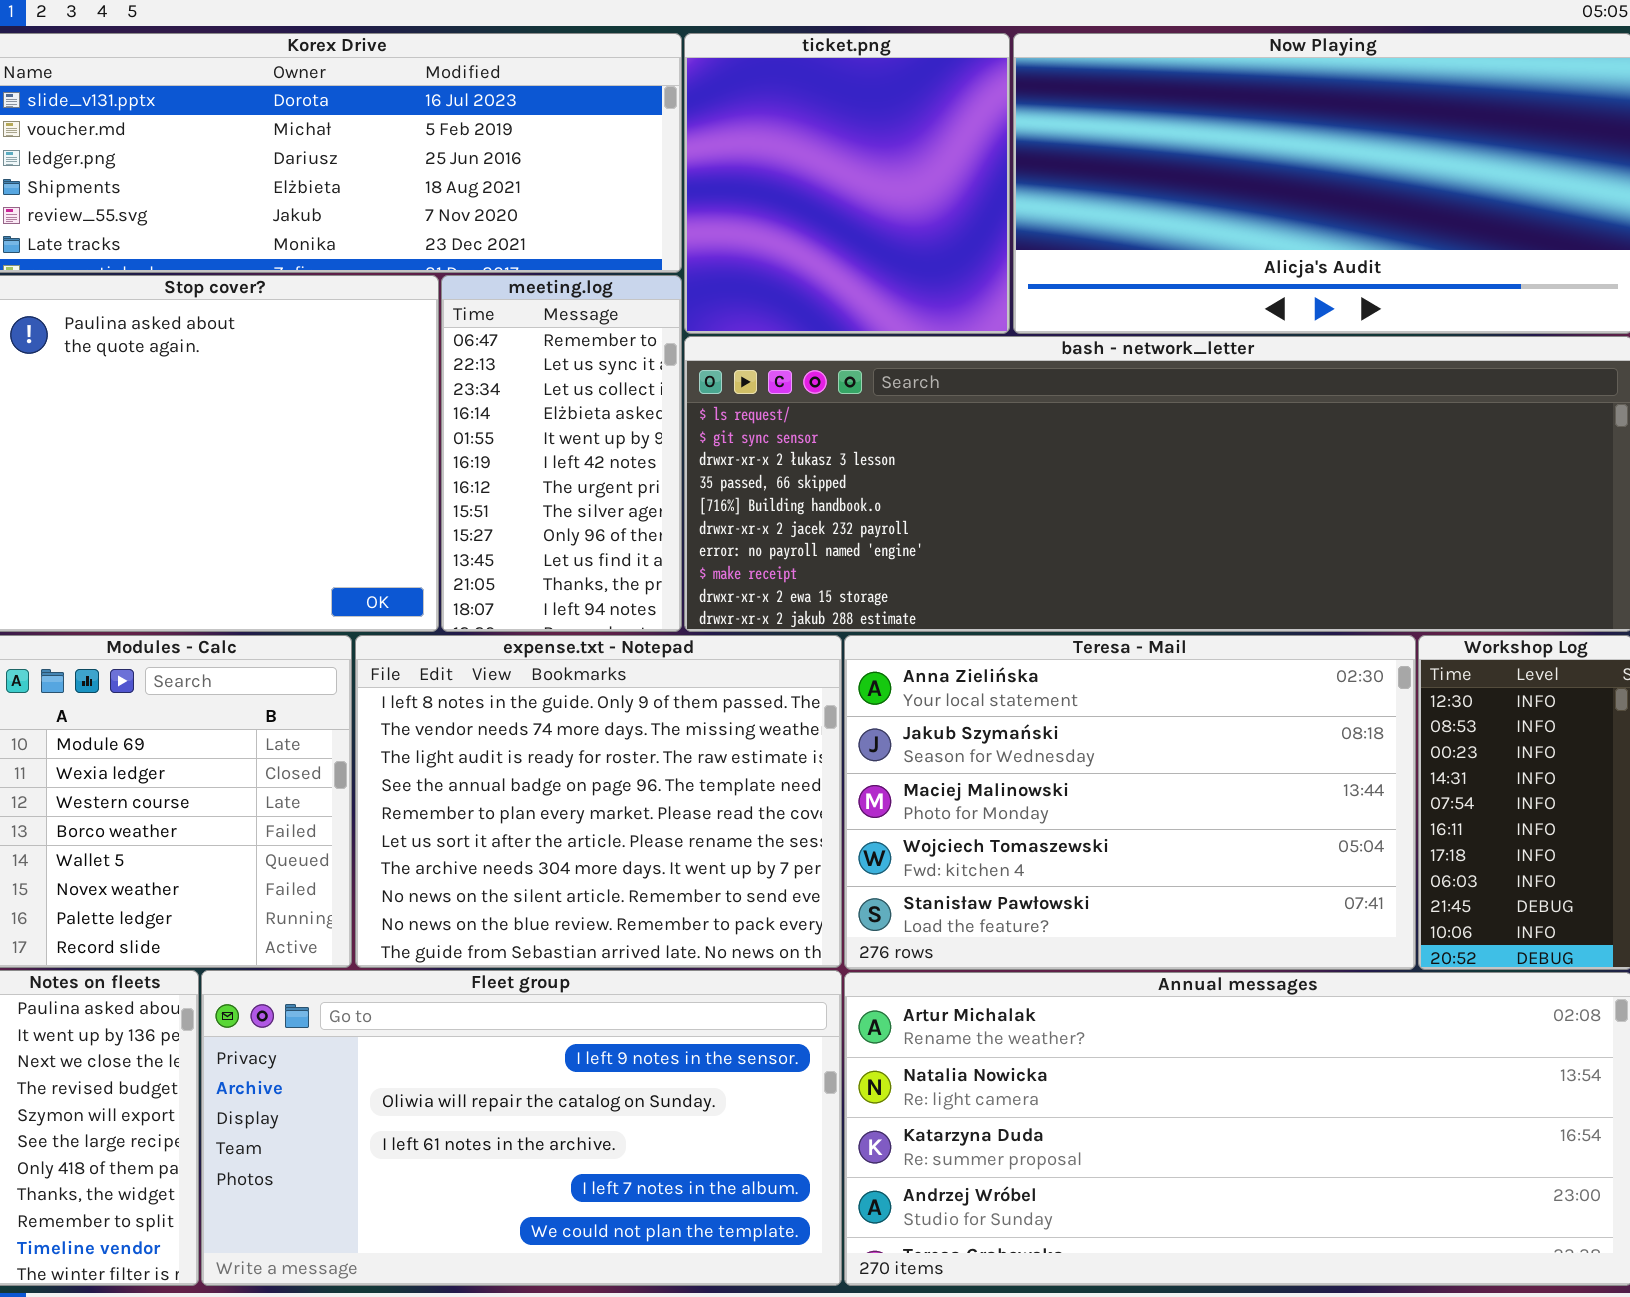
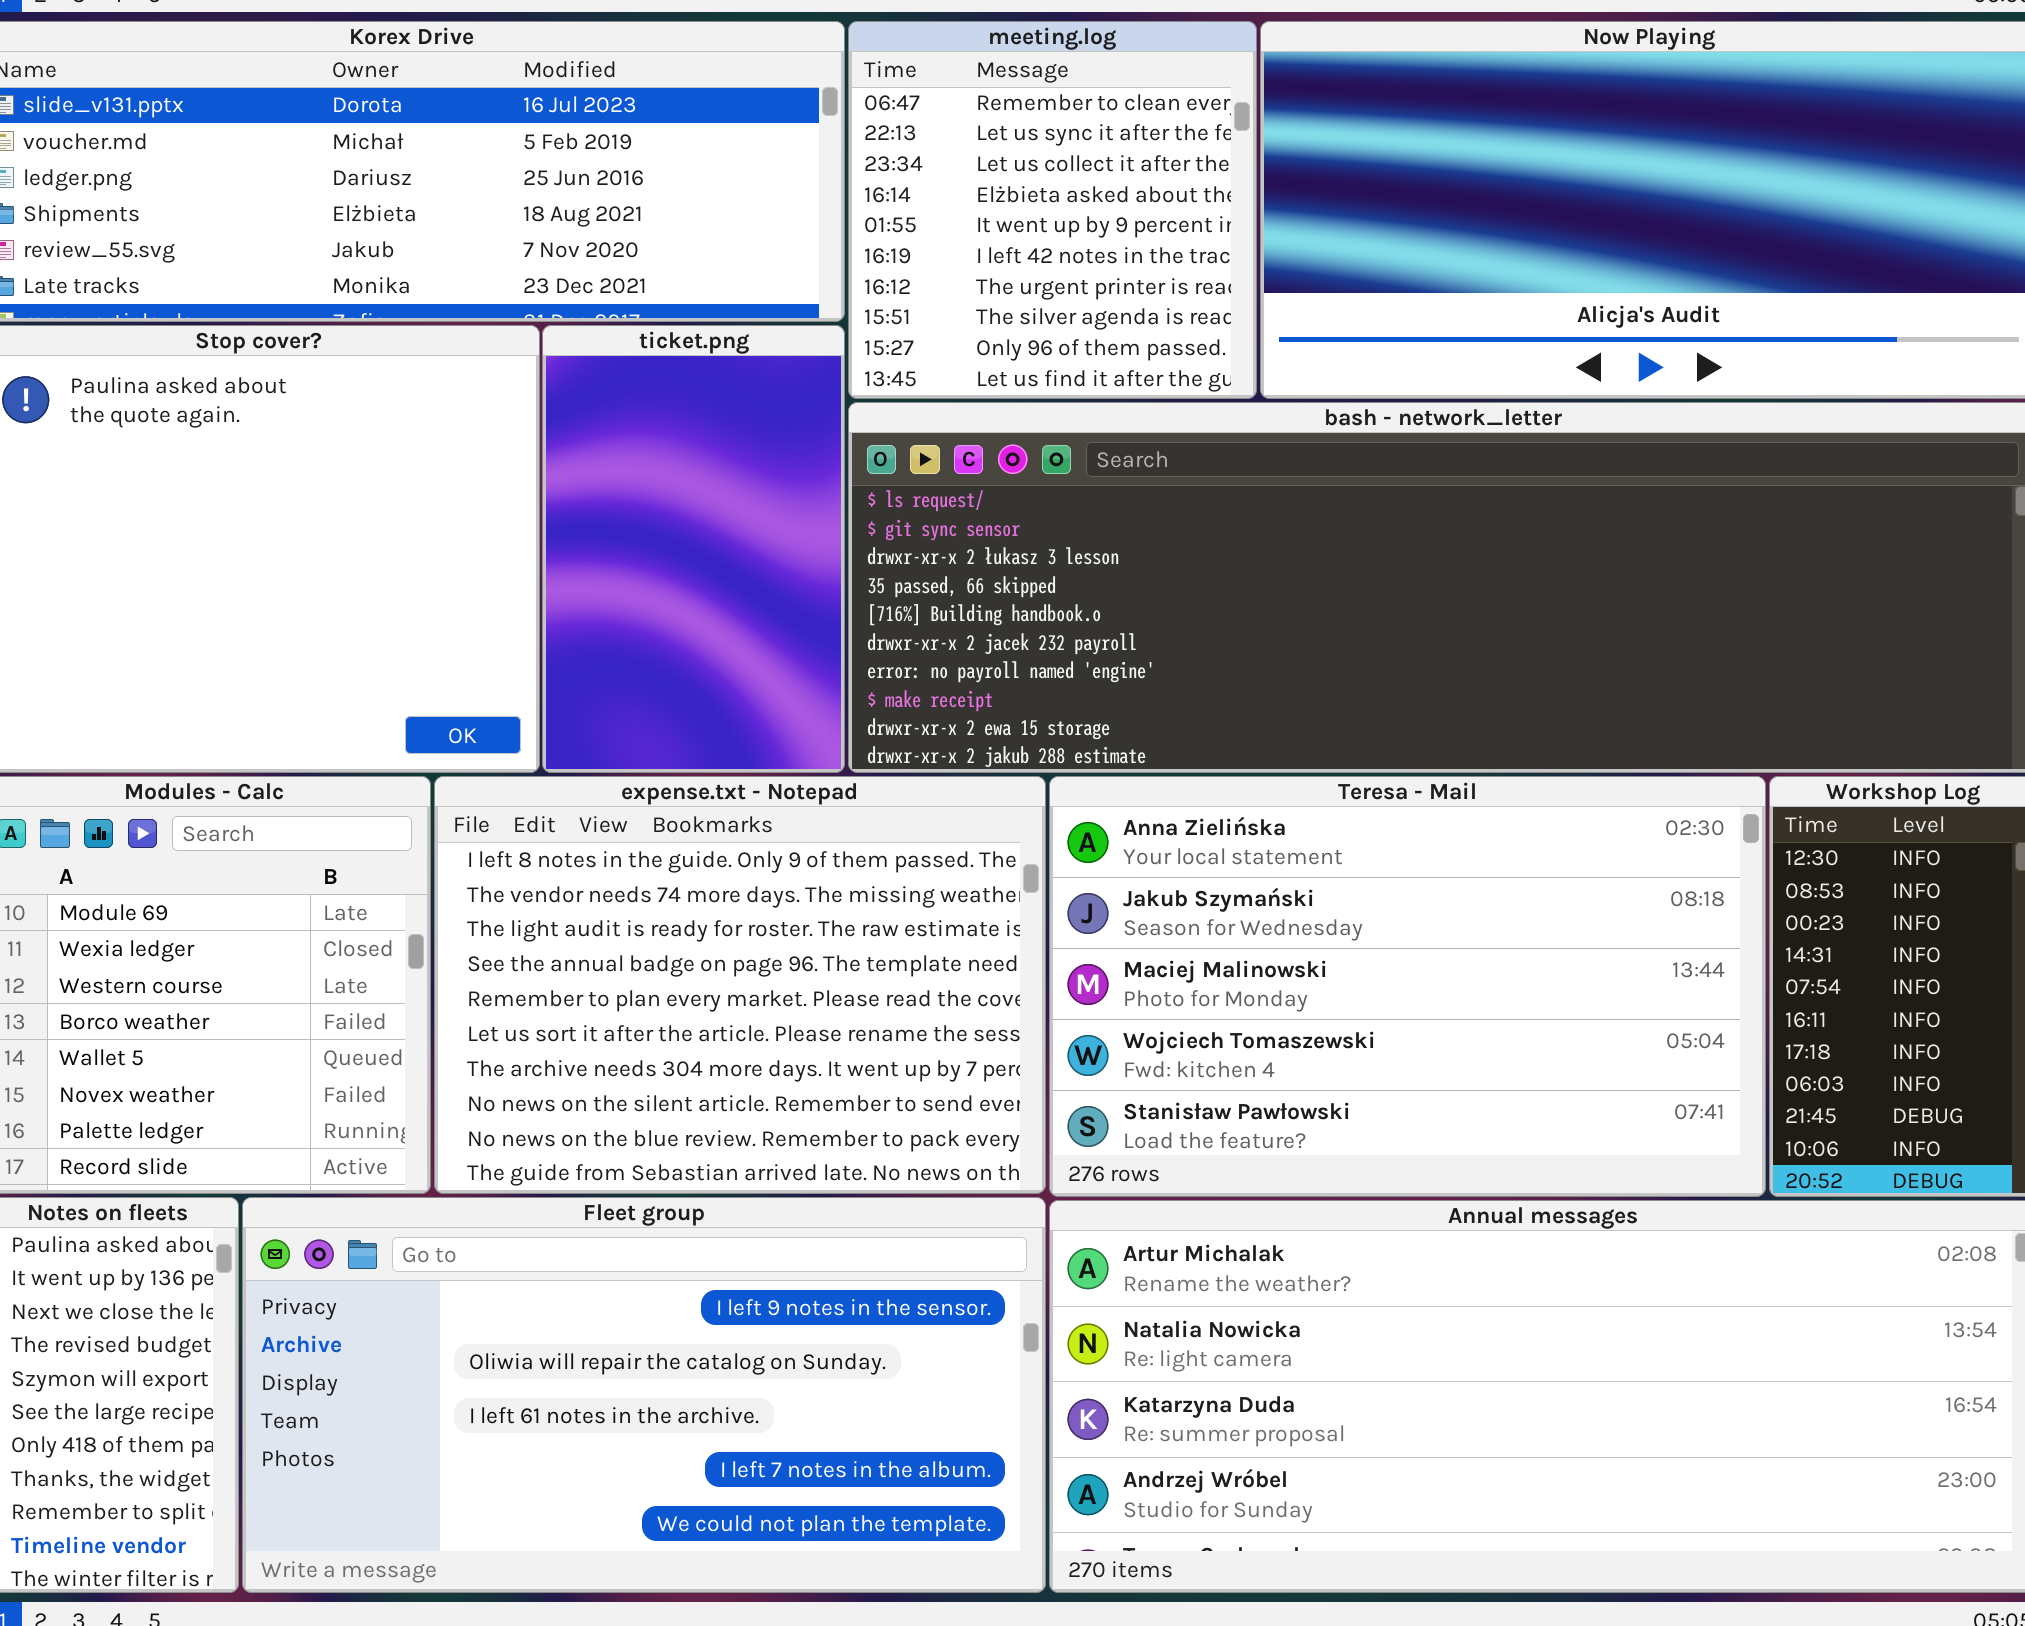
ticket.png: [684,33,1010,334] -> [542,325,845,773], moved, resized
meeting.log: [441,275,682,632] -> [848,21,1257,399], moved, resized

